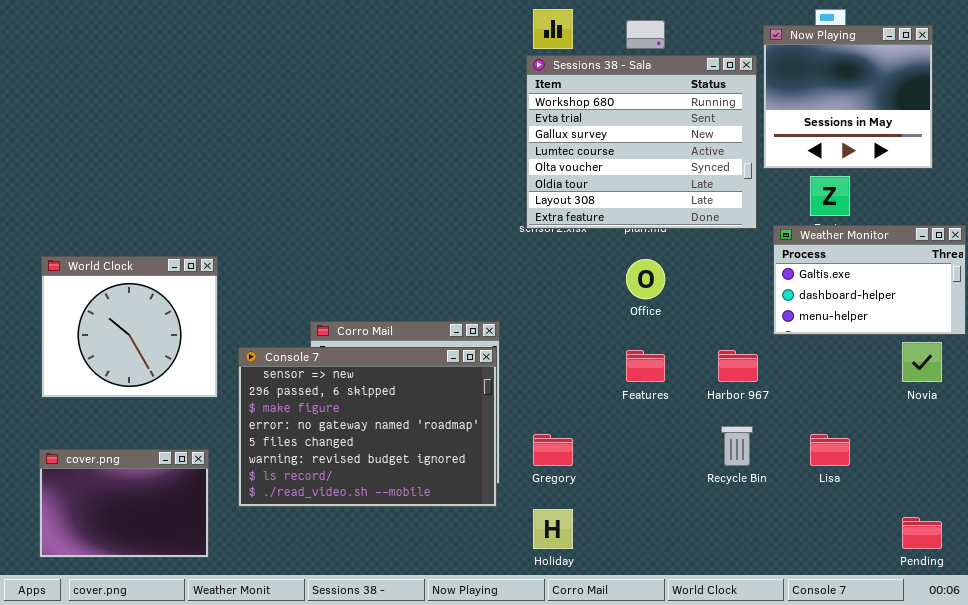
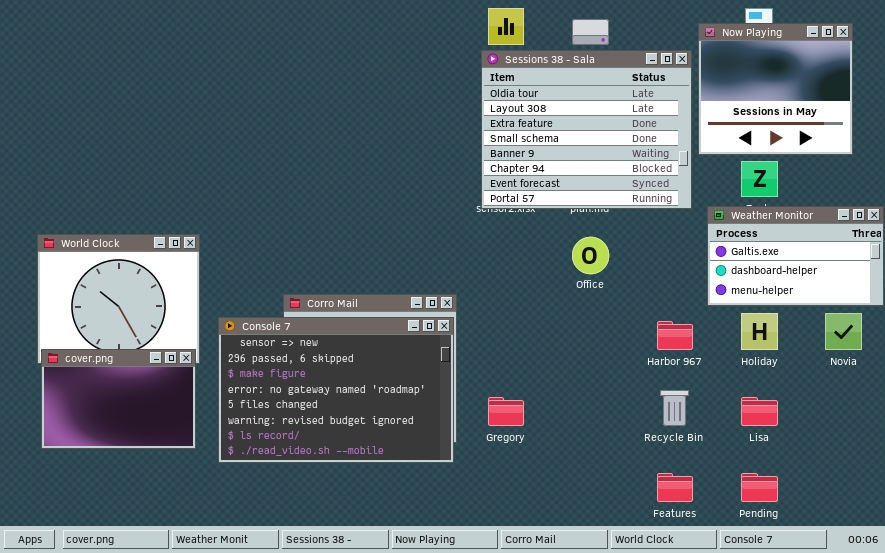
Sessions 38 - Sala: [526,55,757,229] -> [481,50,692,209], scrolled down 5 rows
Features: [626,350,665,382] -> [657,473,693,502], moved
cover.png: [39,449,209,558] -> [41,349,196,449], moved
Holiday: [533,509,573,549] -> [741,313,778,350], moved
Pending: [902,517,942,549] -> [741,473,778,502], moved

